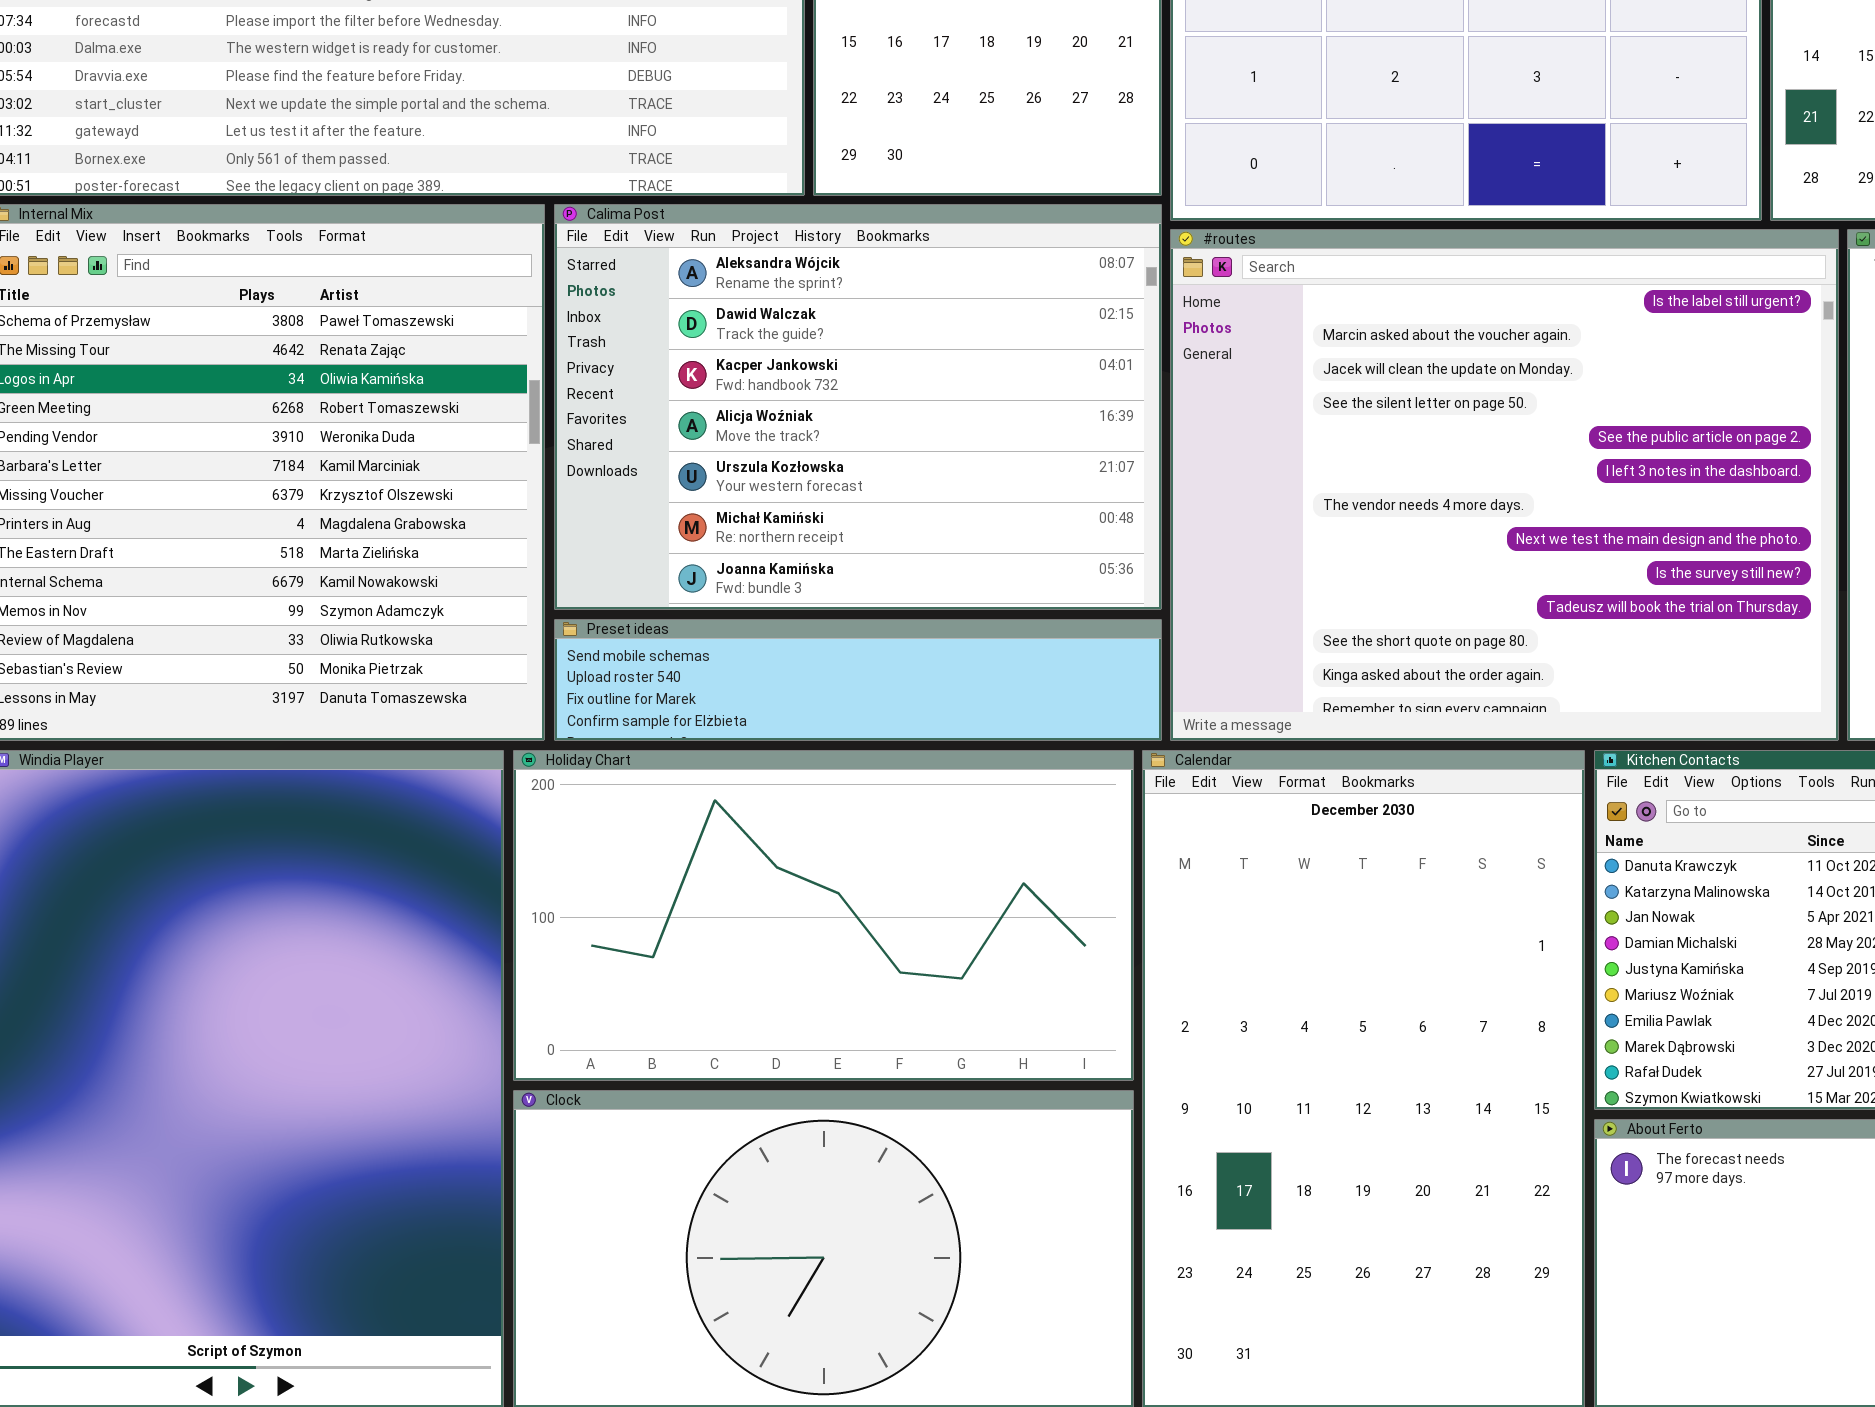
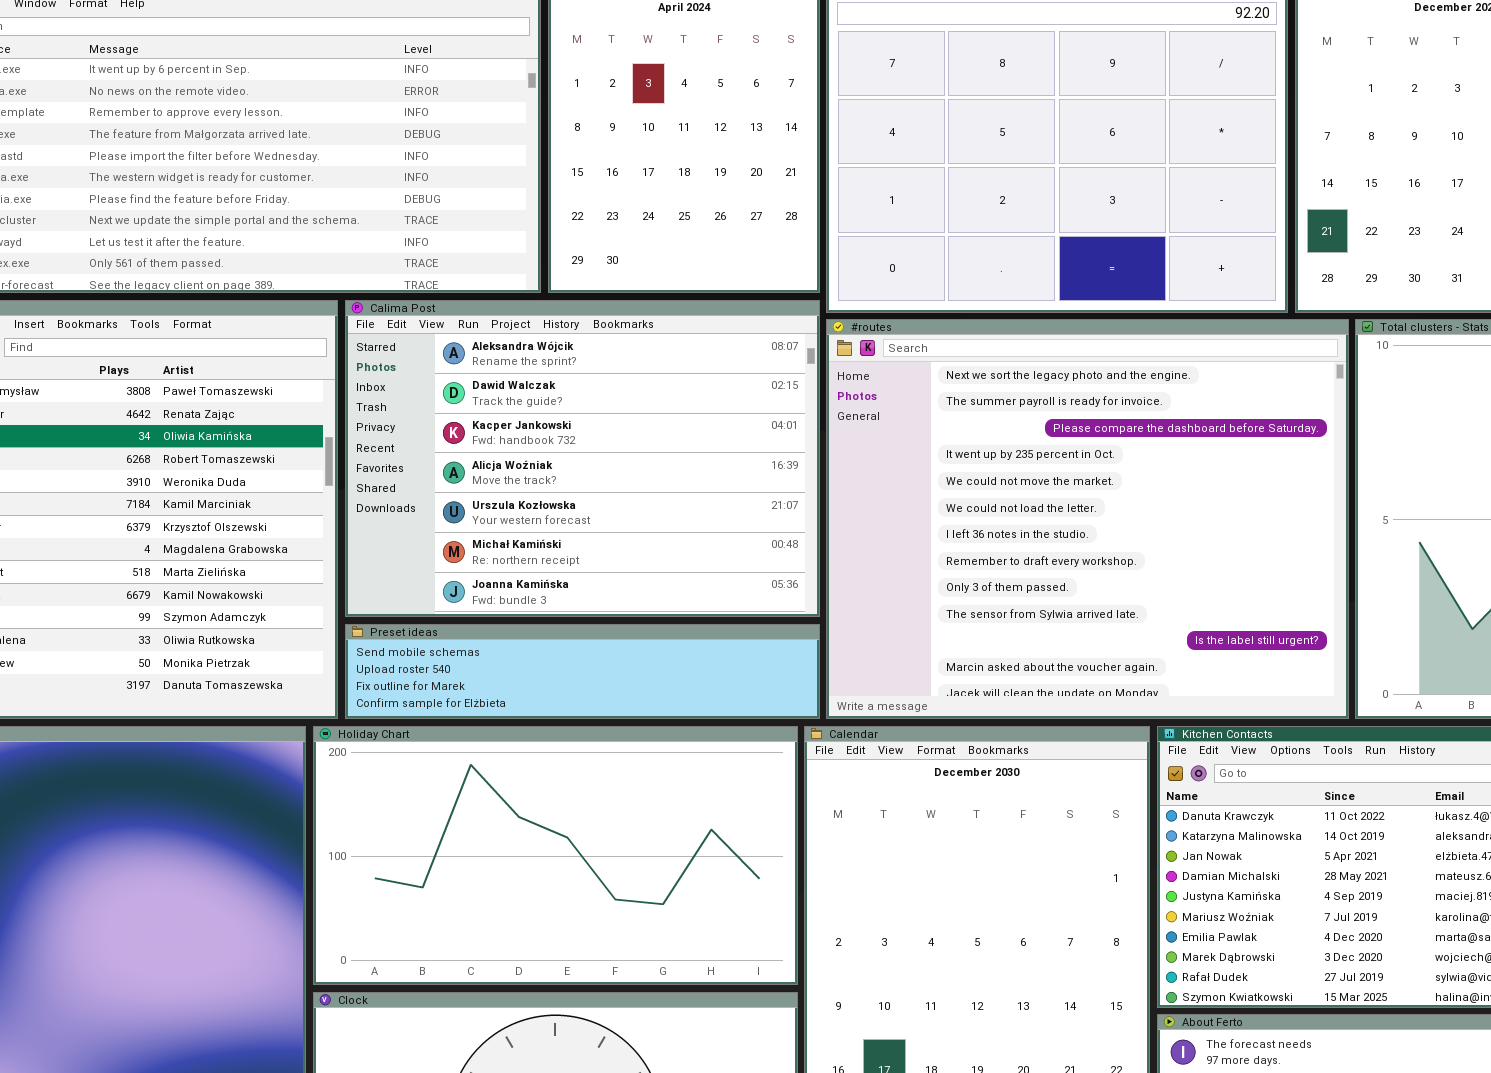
#routes: [1170,229,1839,741] -> [826,319,1349,719], scrolled up 10 rows

